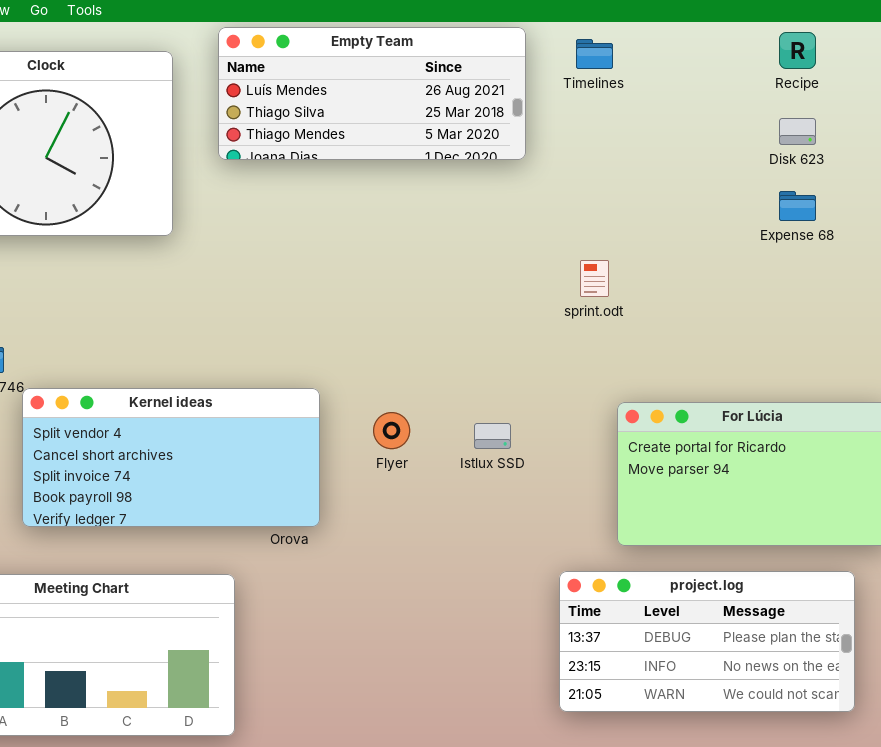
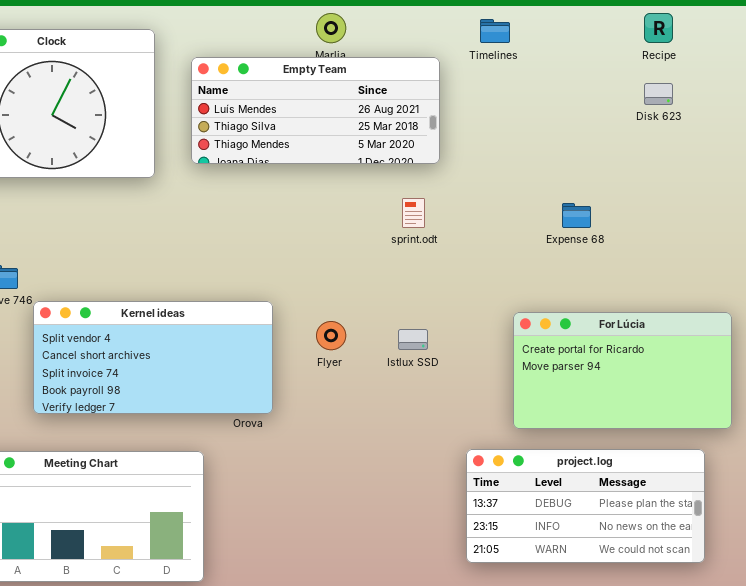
Empty Team: [218,27,526,160] -> [191,57,440,164], moved
Expense 68: [779,191,816,221] -> [562,203,591,228], moved
sprint.odt: [580,260,609,297] -> [402,198,425,228], moved

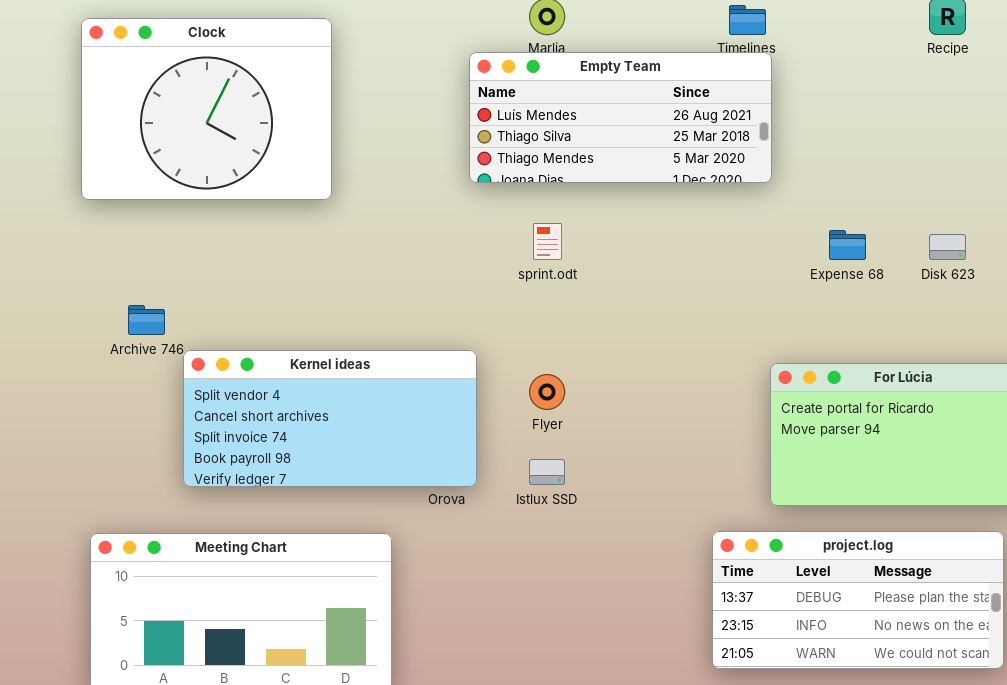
Empty Team: [191,57,440,164] -> [469,52,772,183], moved
Disk 623: [644,83,673,105] -> [929,234,966,260], moved
sprint.odt: [402,198,425,228] -> [533,223,562,260], moved
Istlux SSD: [398,329,428,350] -> [529,459,565,485], moved

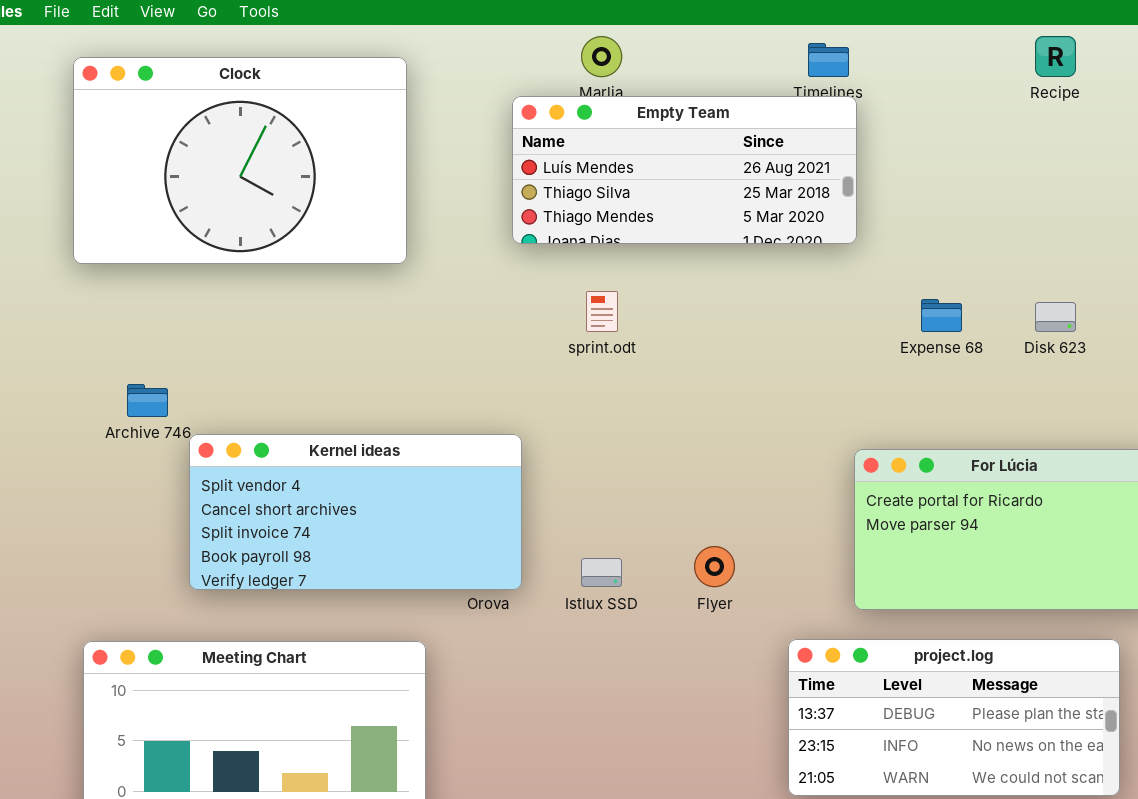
Clock: [81,18,332,200] -> [73,57,407,264], resized
Flyer: [529,374,565,410] -> [694,546,735,587], moved

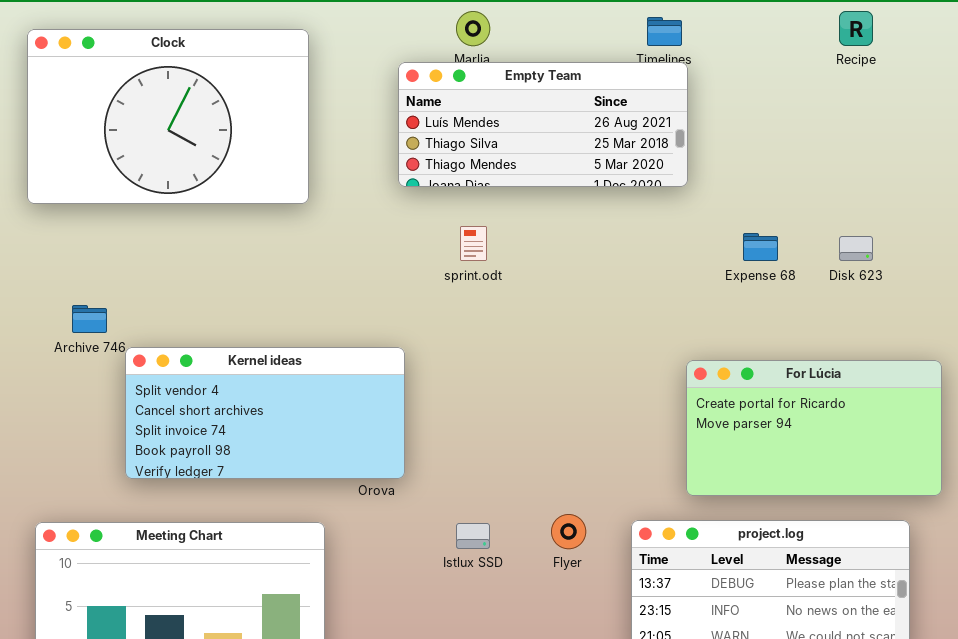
Flyer: [694,546,735,587] -> [551,514,586,549], moved
Istlux SSD: [581,558,622,587] -> [456,523,490,549], moved

